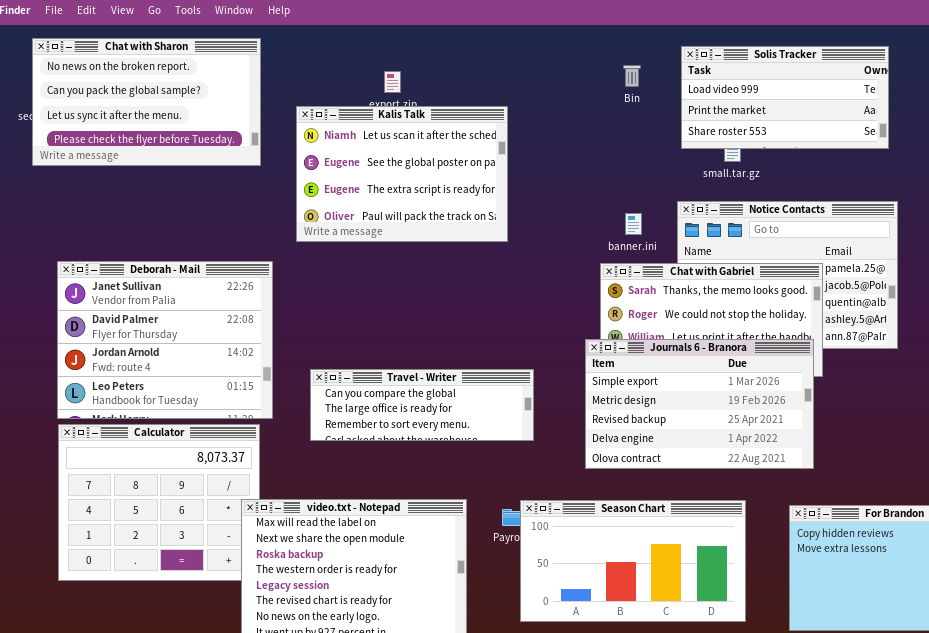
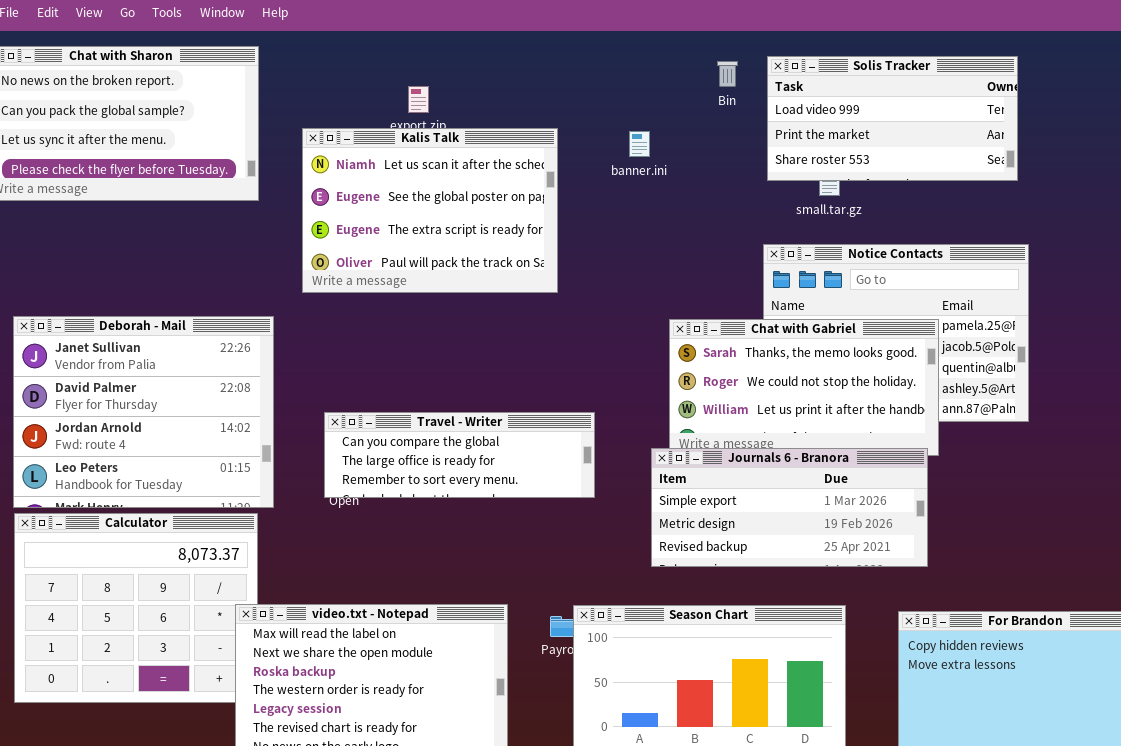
Bin: [623,65,641,87] -> [717,61,738,87], moved
banner.ini: [625,213,642,235] -> [629,131,650,157], moved
Journals 6 - Branora: [585,339,814,469] -> [651,448,928,567], resized
Travel - Writer: [310,369,534,441] -> [324,412,595,498], moved

